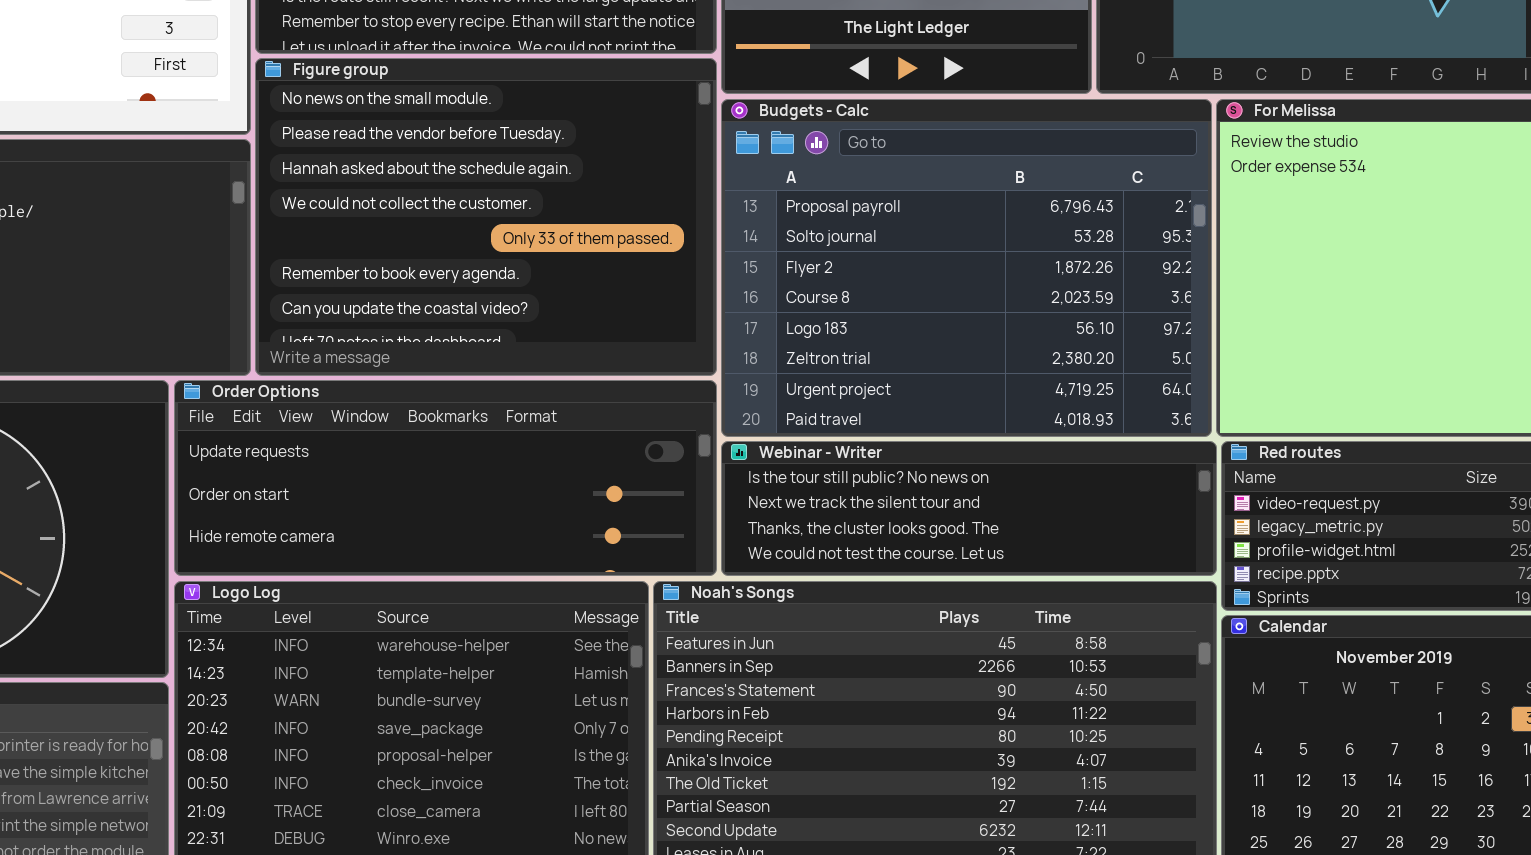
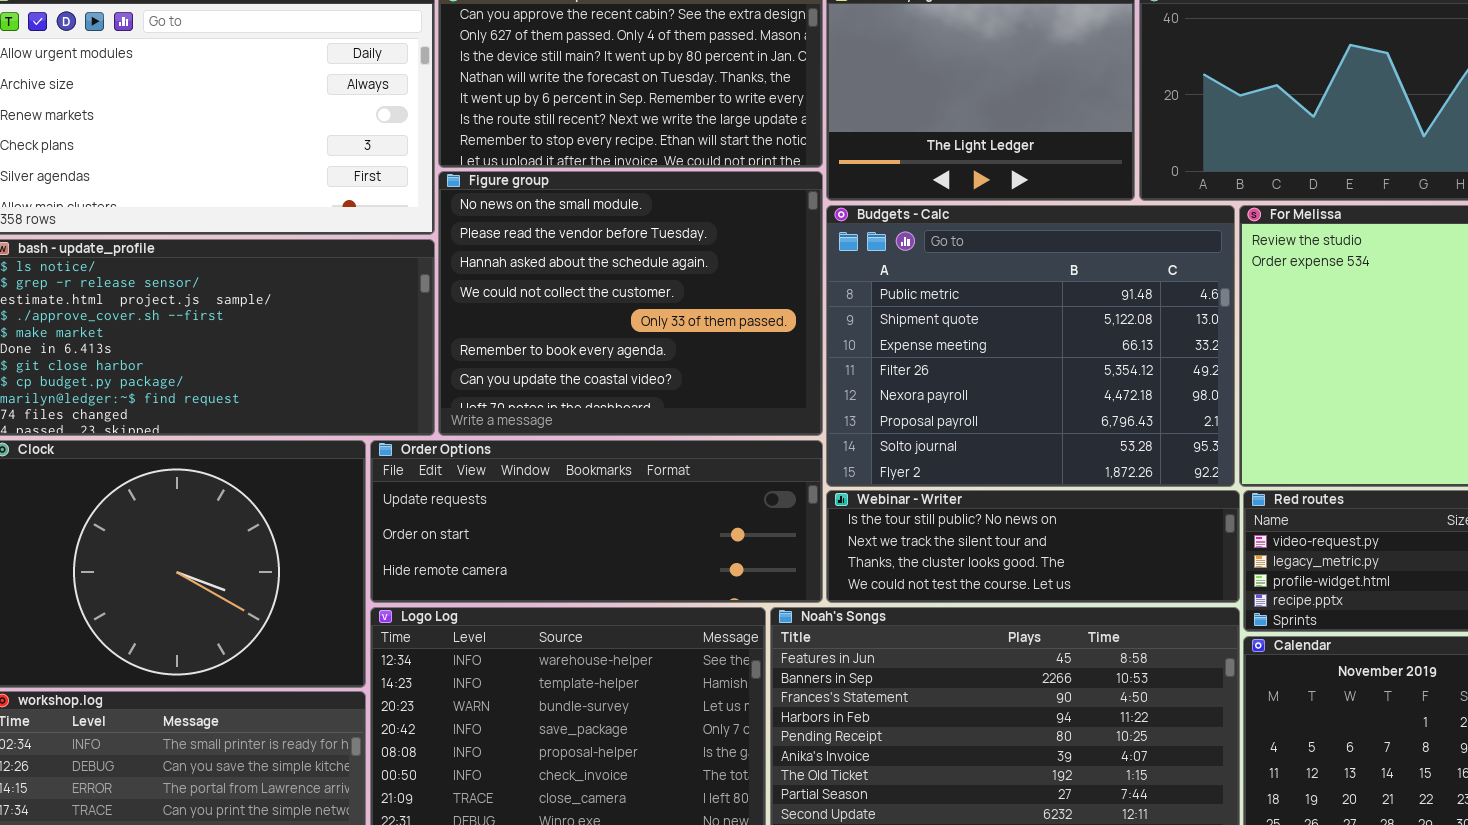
Budgets - Calc: [721,99,1212,437] -> [826,205,1235,487], scrolled up 5 rows

